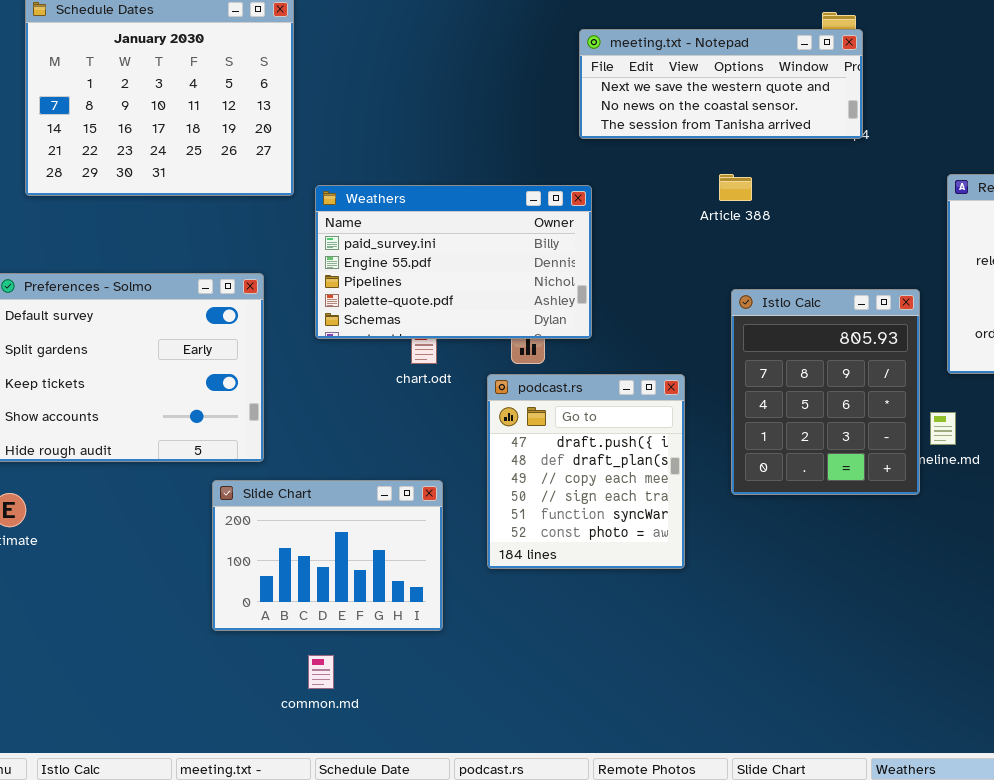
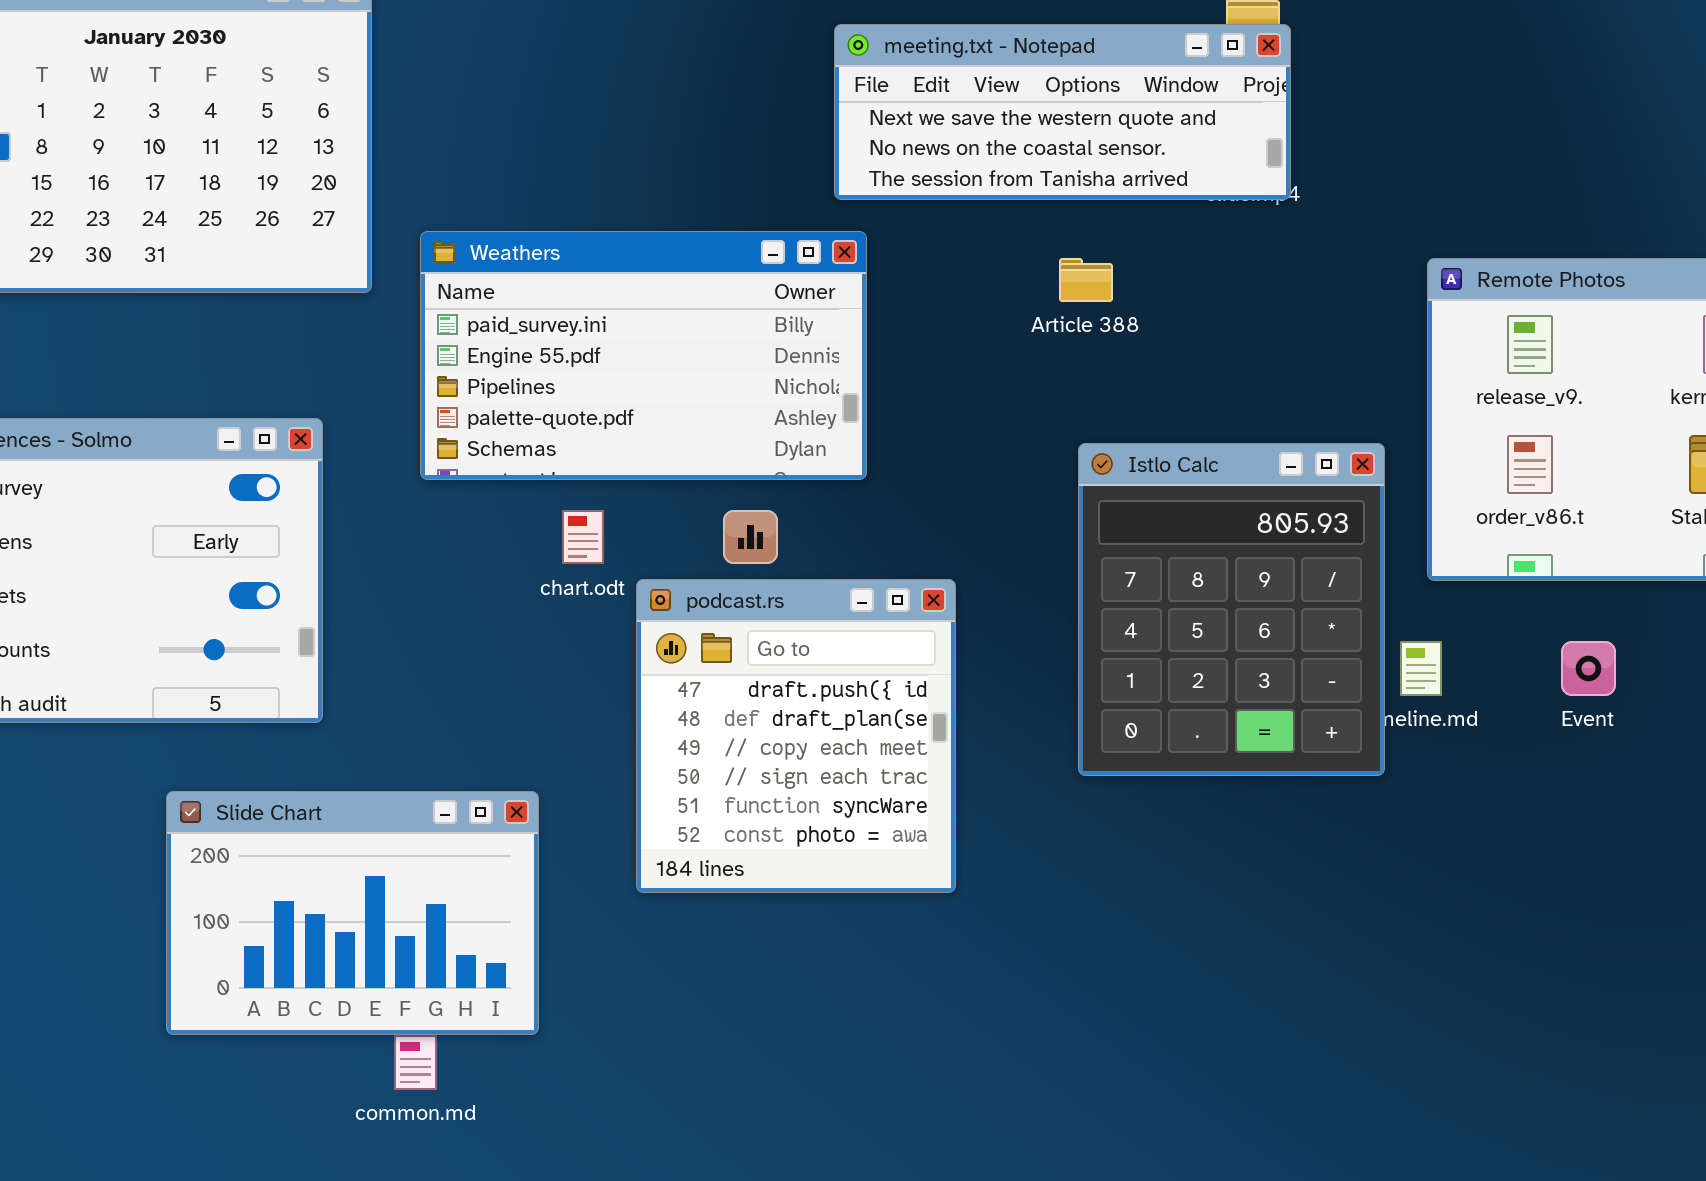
Weathers: [315,185,592,339] -> [420,231,867,480], moved
podcast.rs: [487,374,685,569] -> [636,579,956,893], moved
Slide Chart: [212,480,443,631] -> [166,791,539,1035], moved

